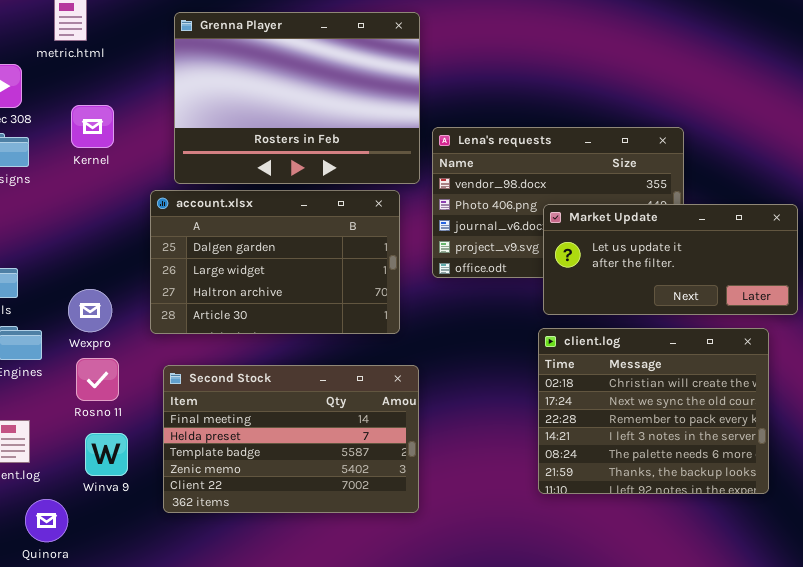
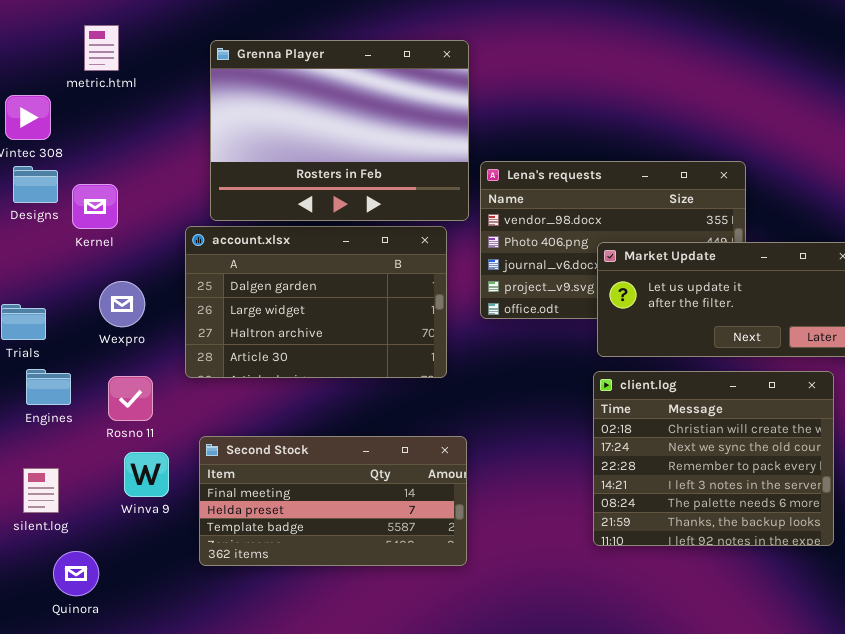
Kernel: [71,105,114,148] -> [72,184,118,229], moved
Wexpro: [68,289,112,332] -> [99,281,145,327], moved
Rosno 11: [76,358,119,401] -> [108,376,153,421], moved
Second Stock: [163,365,419,513] -> [199,436,467,566], resized
Winva 9: [85,433,128,476] -> [124,452,169,497], moved

